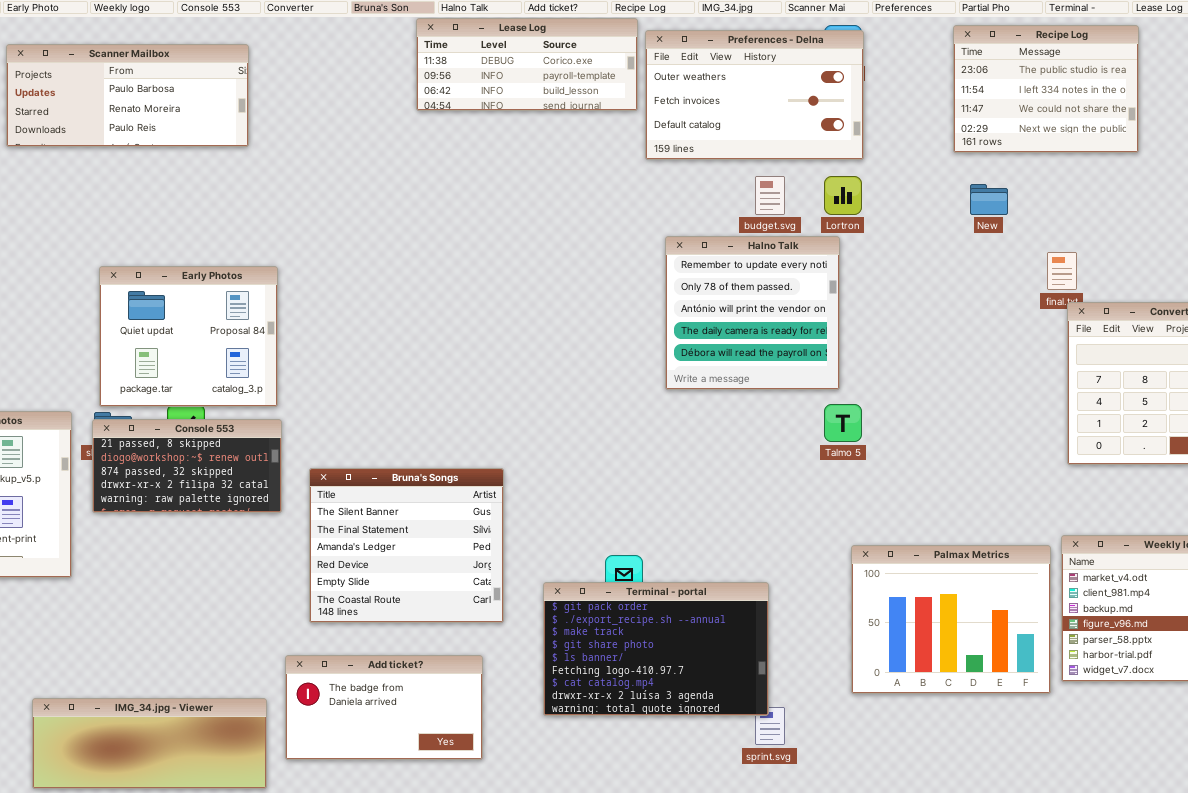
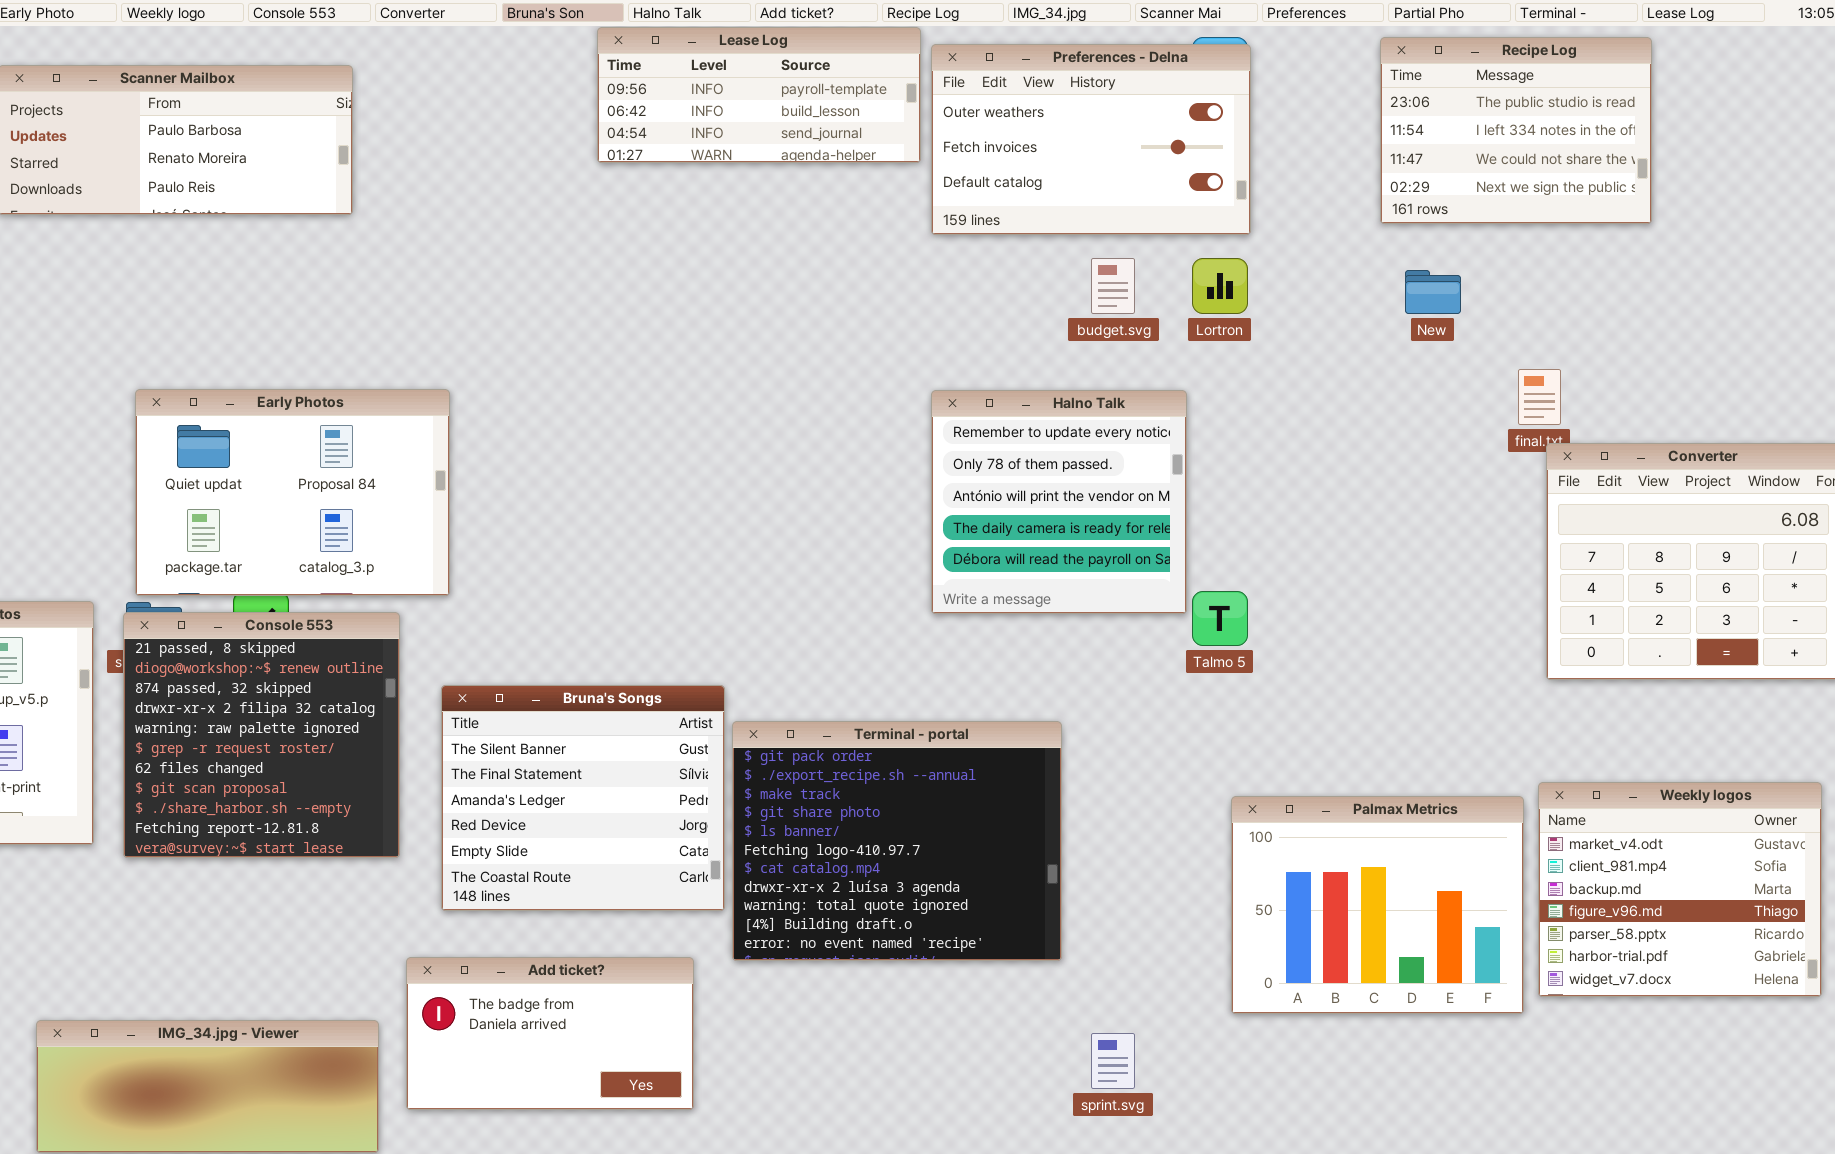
Lease Log: [416,18,638,111] -> [597,27,921,163], scrolled down 1 row
Halno Talk: [665,236,840,390] -> [931,390,1187,614], moved
Early Photos: [99,266,278,407] -> [135,389,450,596], resized
Console 553: [92,419,282,513] -> [123,612,400,858], resized
Terminal - portal: [543,582,769,716] -> [732,721,1062,961], moved, resized

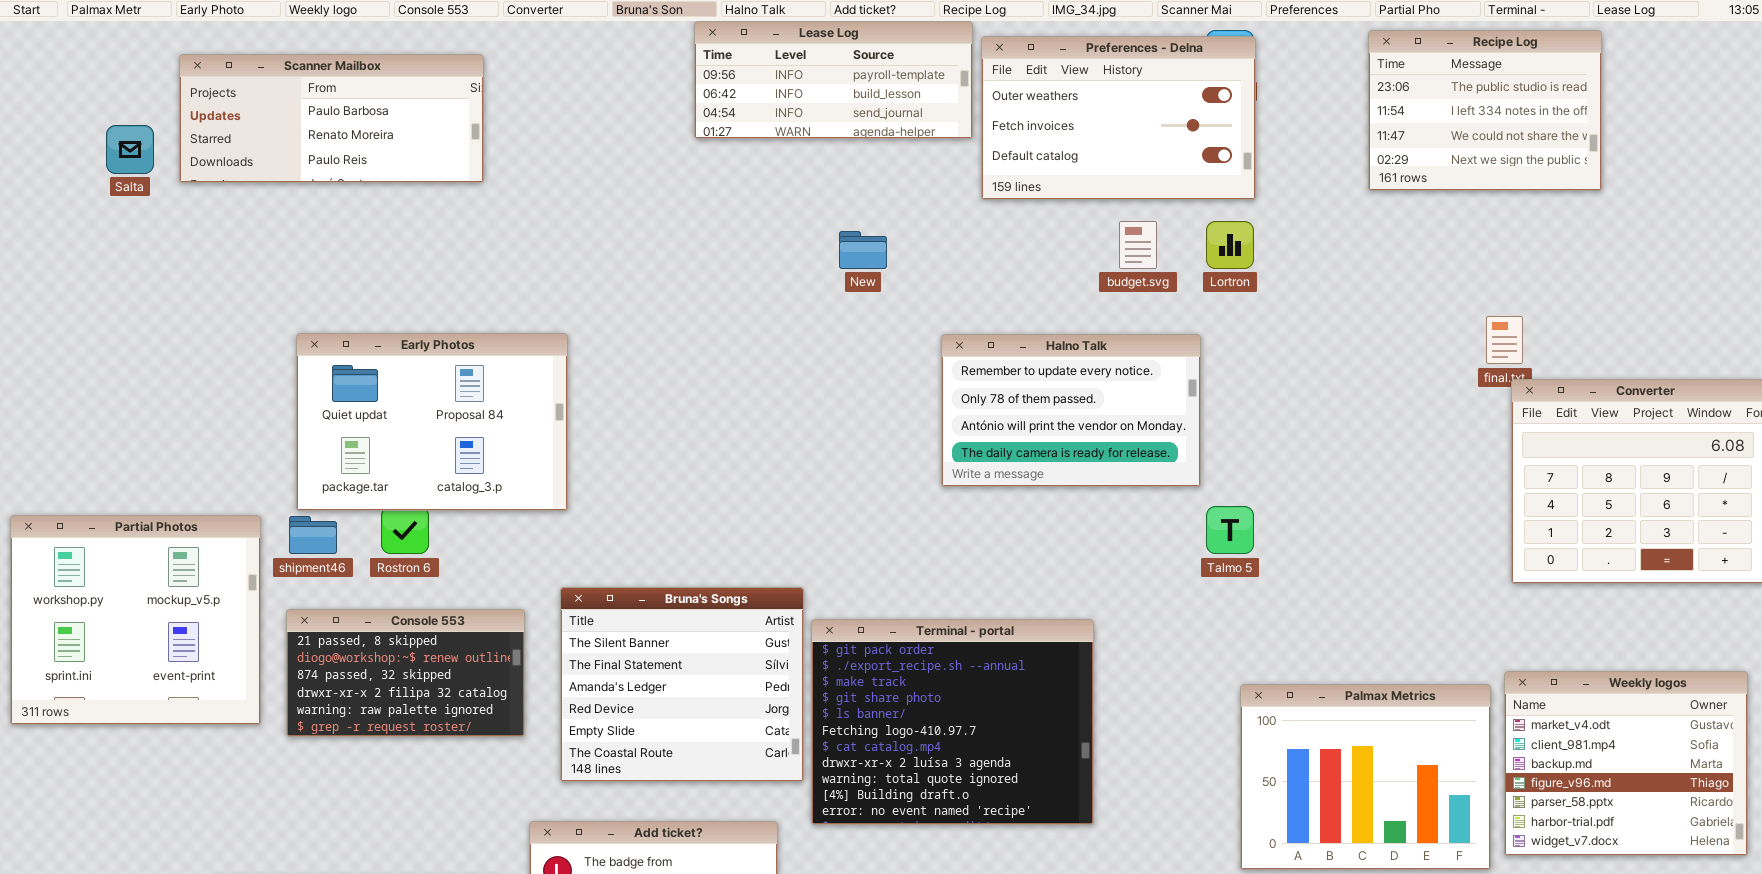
New: [1405,270,1461,314] -> [839,231,887,269], moved
Halno Talk: [931,390,1187,614] -> [941,334,1201,487], resized
Console 553: [123,612,400,858] -> [286,609,525,737], resized

